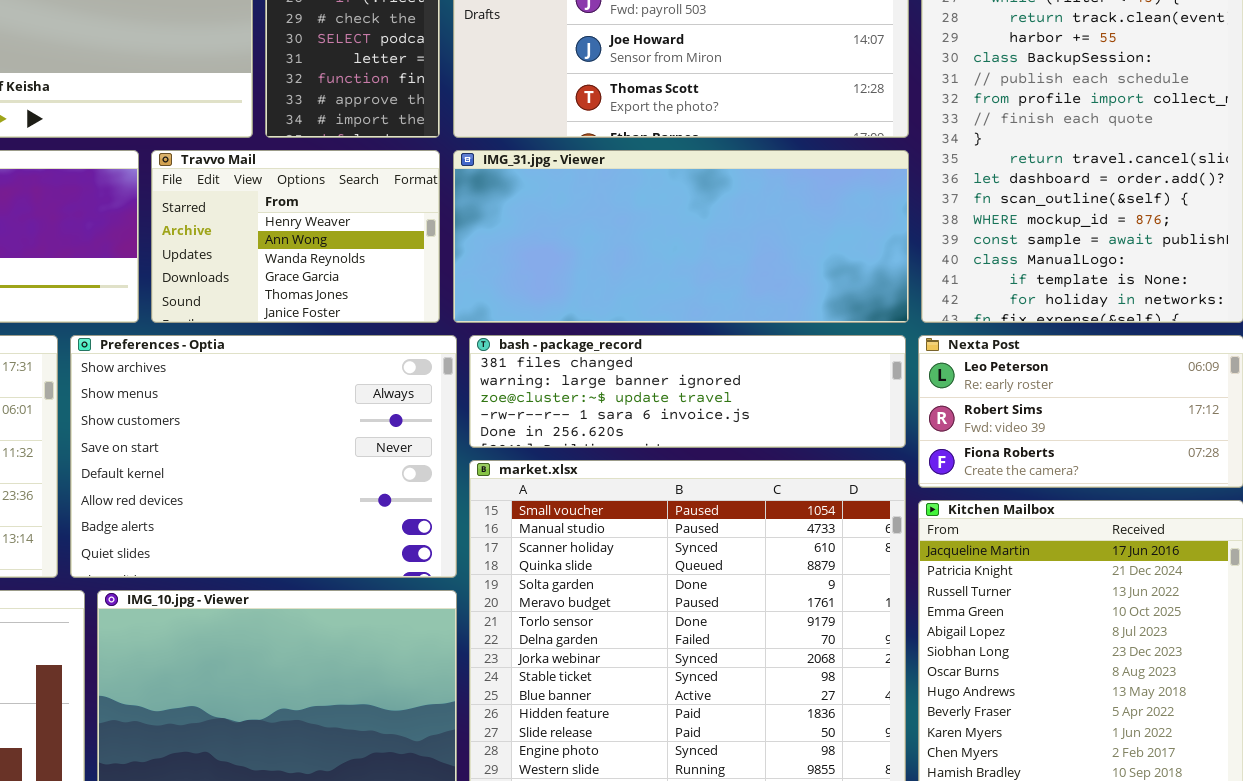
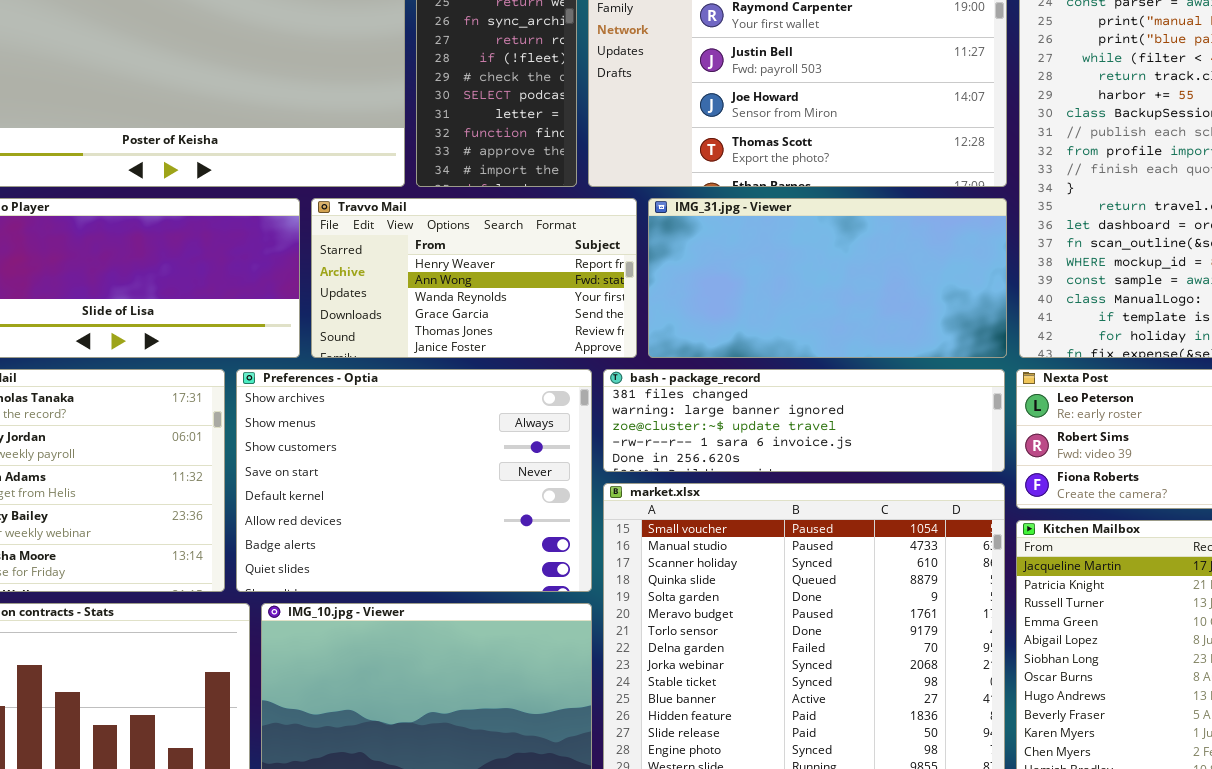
Travvo Mail: [151,150,440,323] -> [311,198,637,358], resized
IMG_31.jpg - Viewer: [453,150,909,323] -> [648,198,1007,358], resized

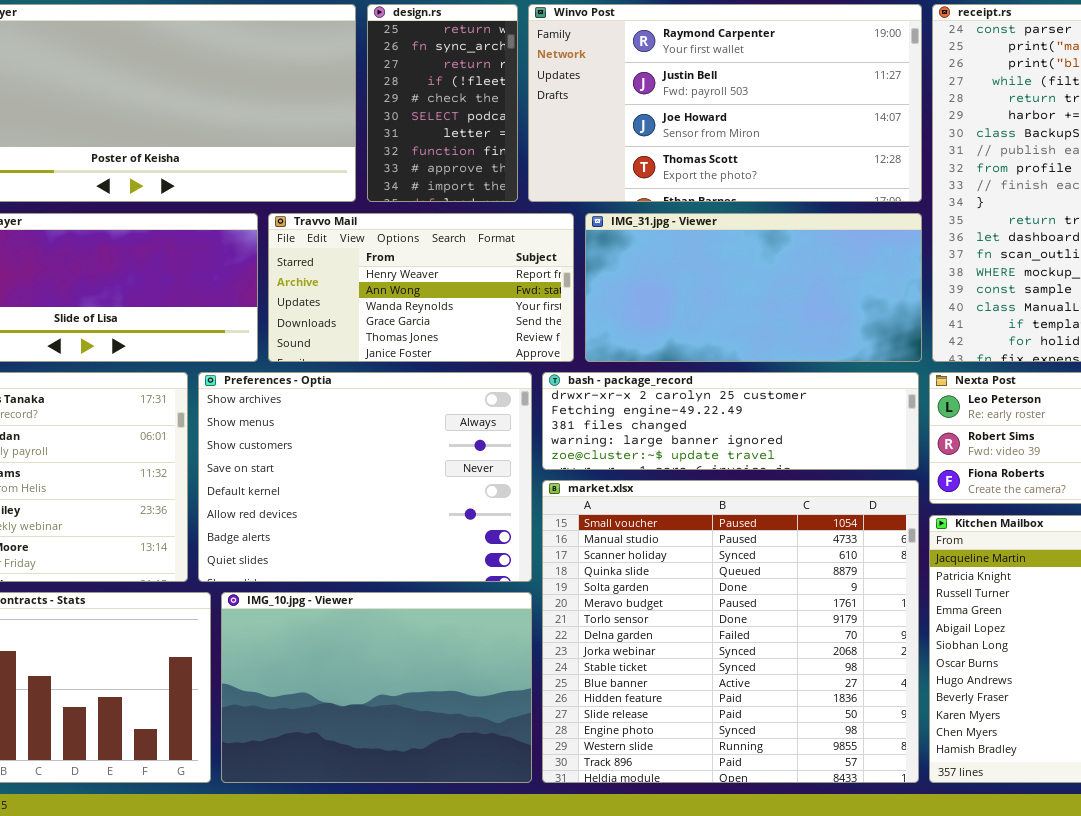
bash - package_record: [603,369,1005,472] -> [542,372,919,470], scrolled up 2 rows

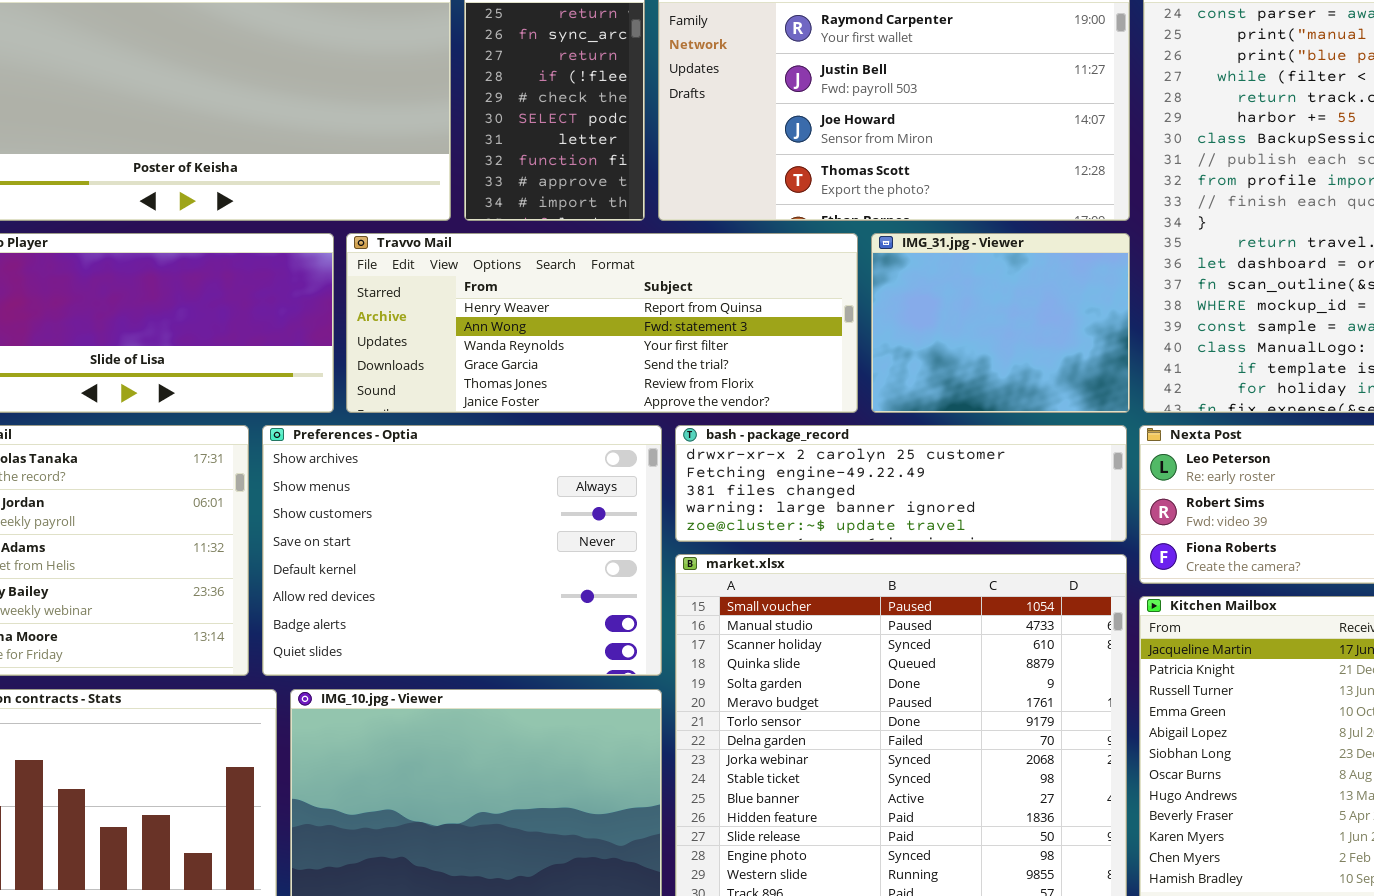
Travvo Mail: [268,213,574,362] -> [346,233,858,413], resized
IMG_31.jpg - Viewer: [585,213,922,362] -> [871,233,1130,413], resized

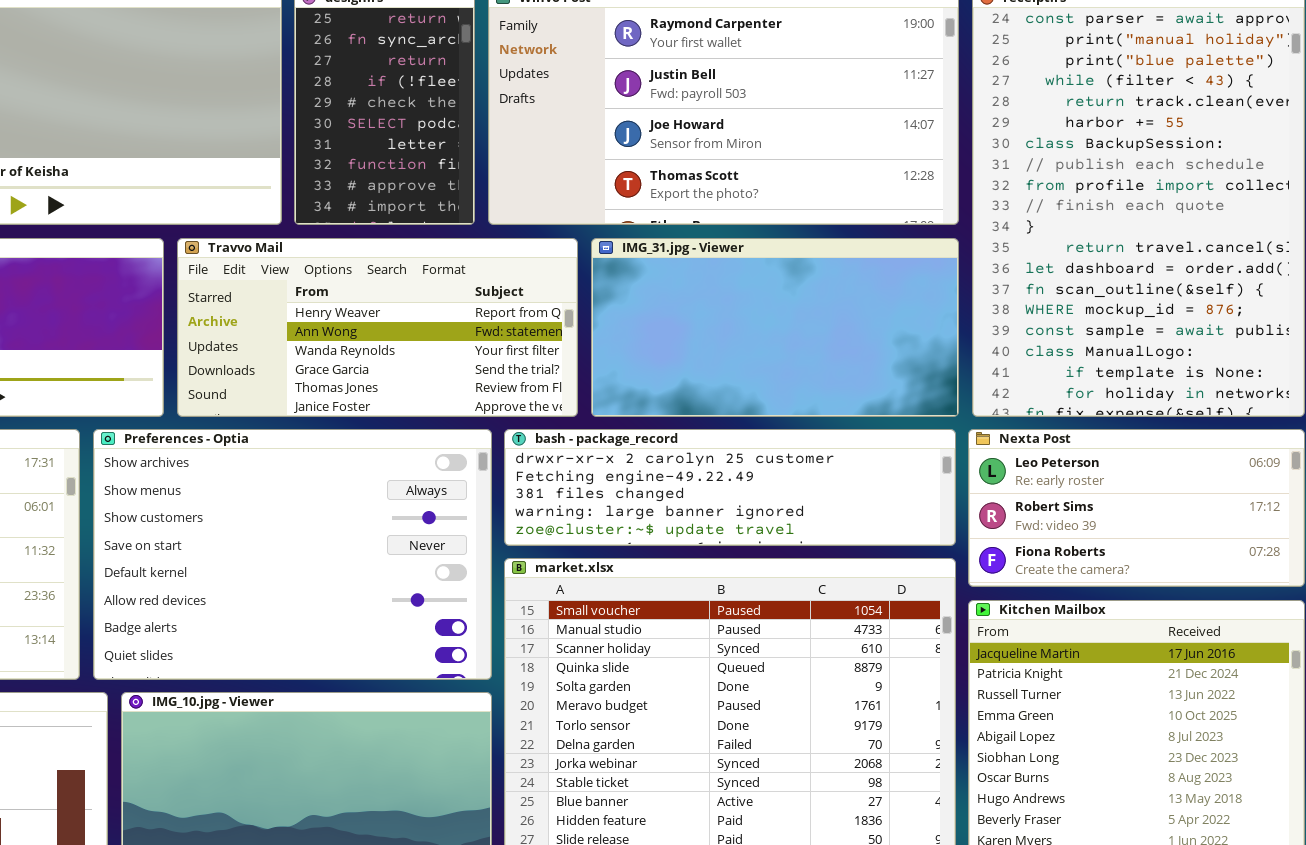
Travvo Mail: [346,233,858,413] -> [177,238,578,417], resized
IMG_31.jpg - Viewer: [871,233,1130,413] -> [591,238,959,417], resized

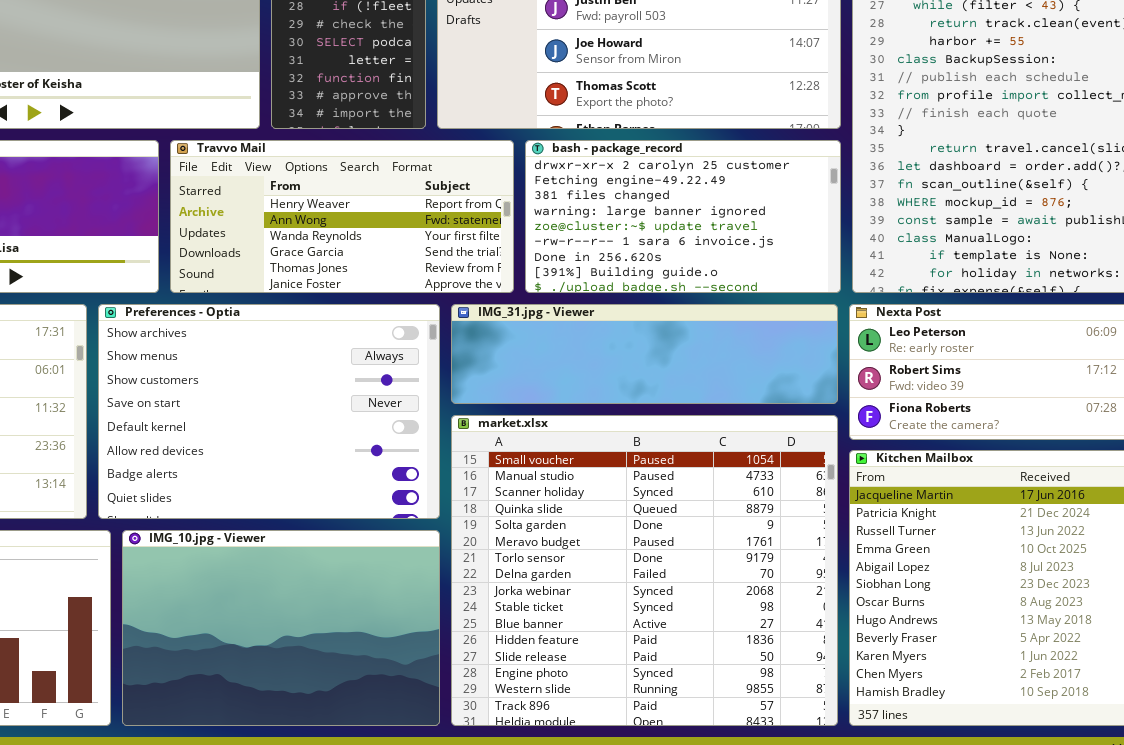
IMG_31.jpg - Viewer: [591,238,959,417] -> [451,304,838,404], moved, resized
bash - package_record: [504,429,956,546] -> [525,140,841,293], moved, resized

